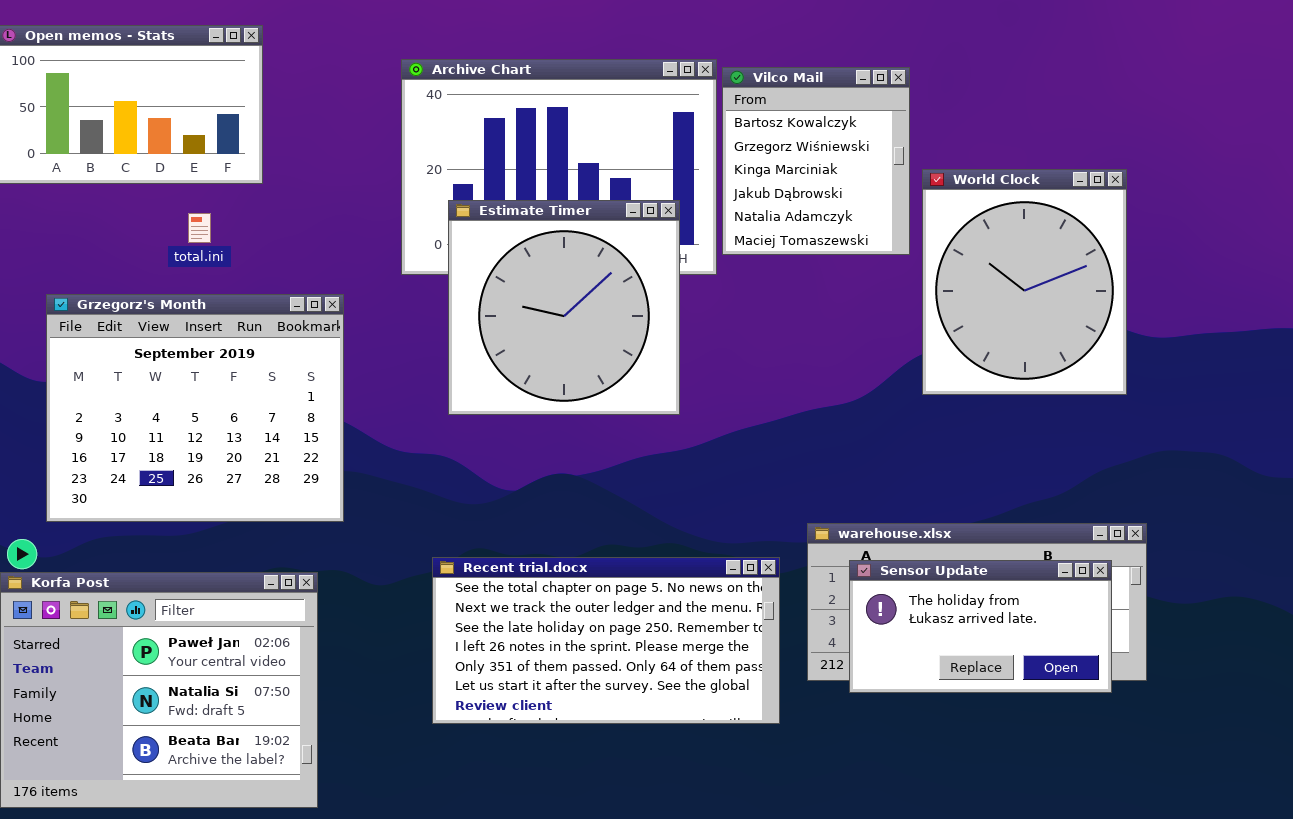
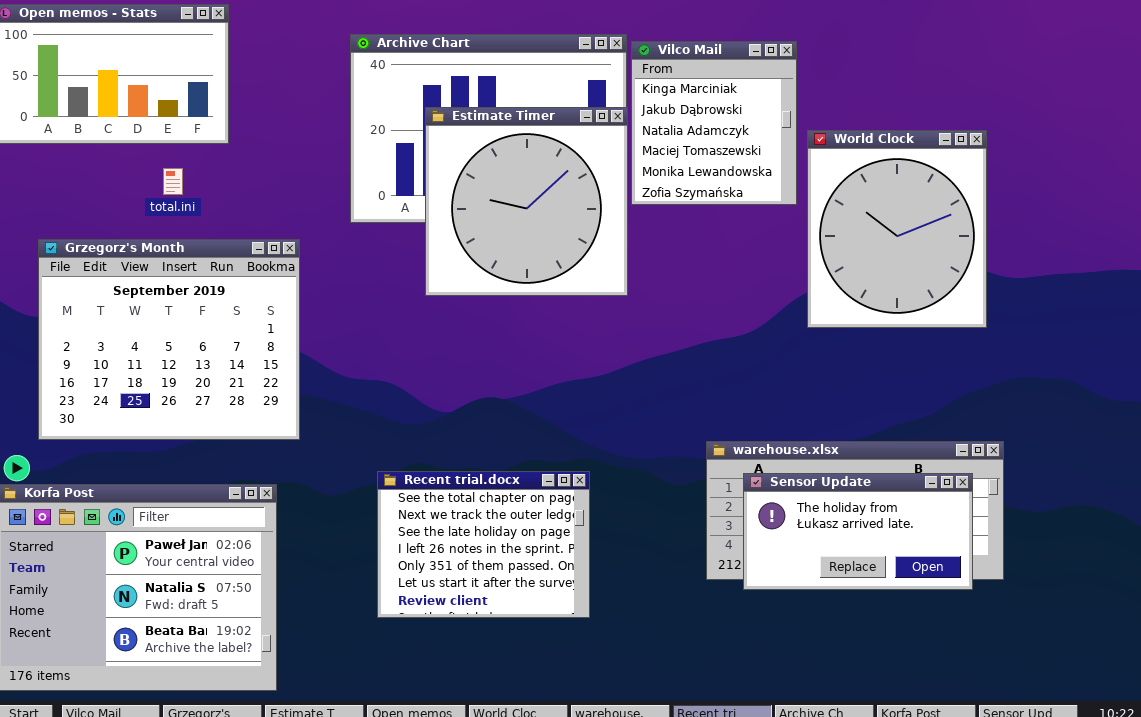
Vilco Mail: [722,67,910,255] -> [631,41,797,205], scrolled down 2 rows
Estimate Timer: [448,200,680,415] -> [425,107,628,296], moved
Recent trial.docx: [432,557,780,724] -> [377,471,590,618], resized

